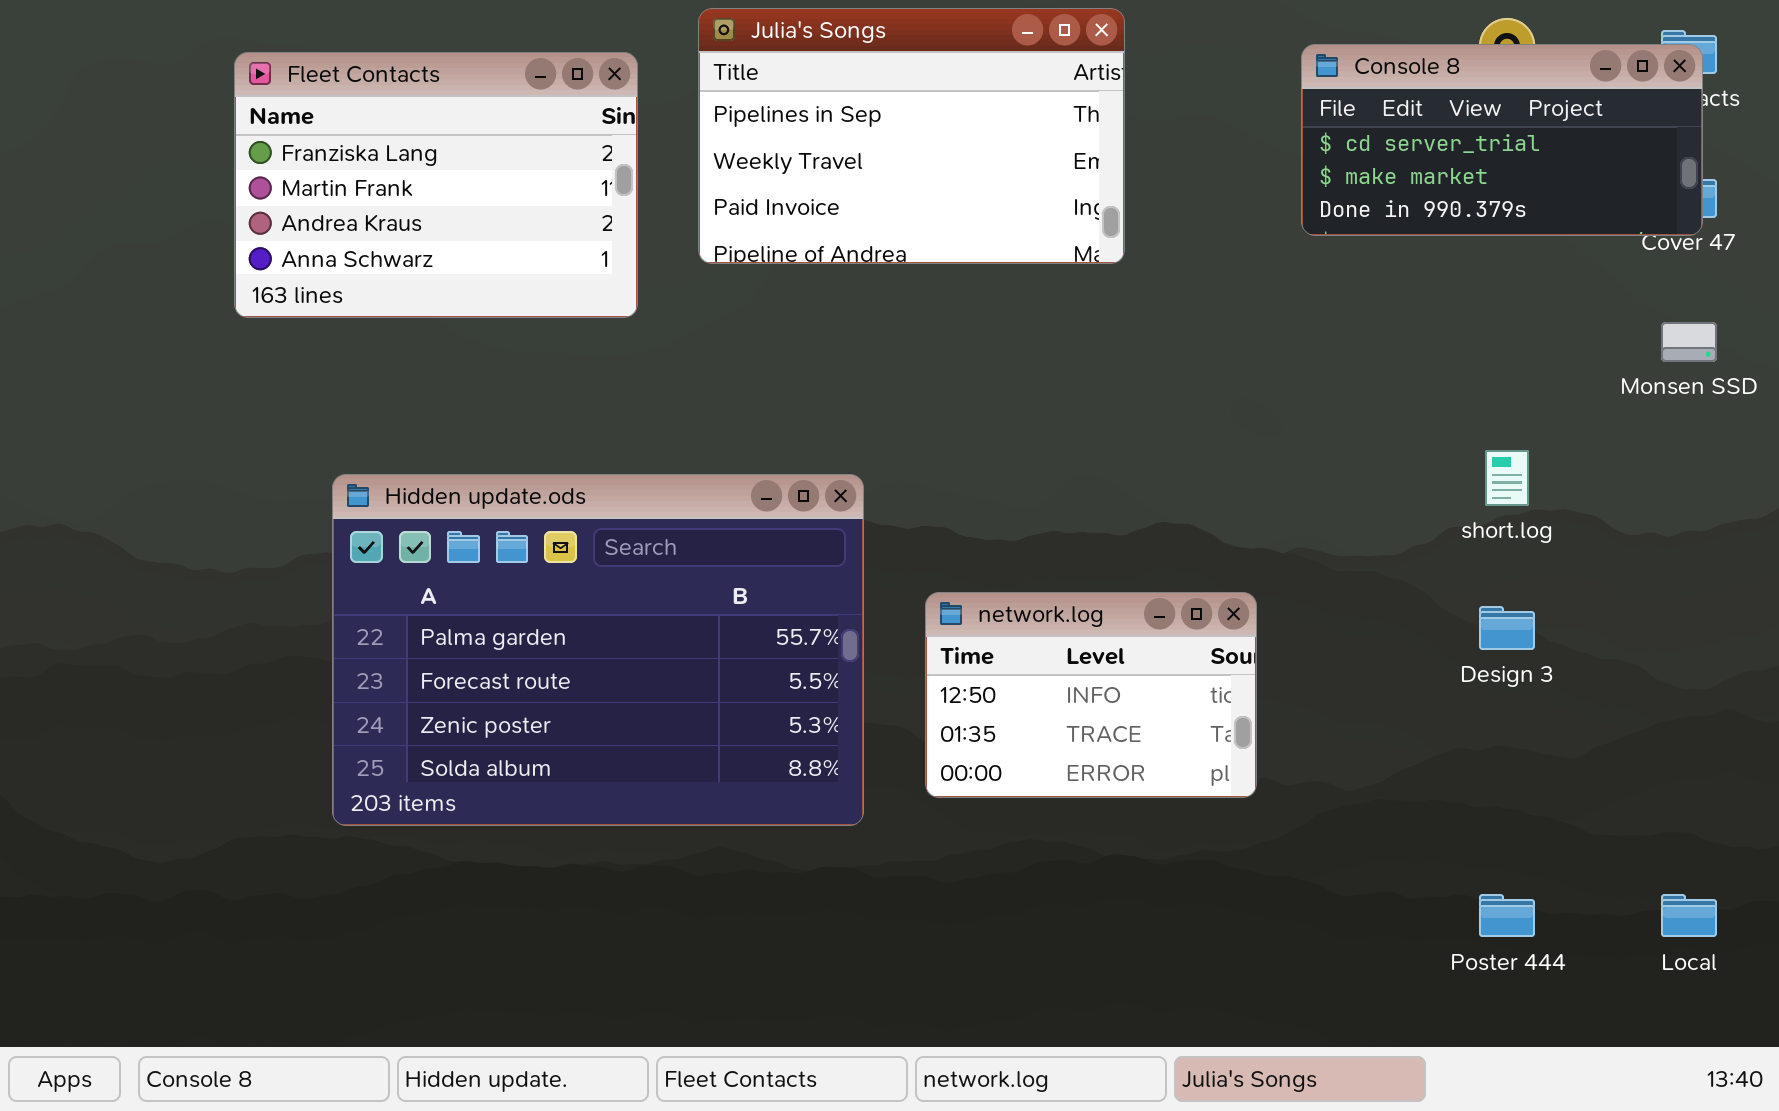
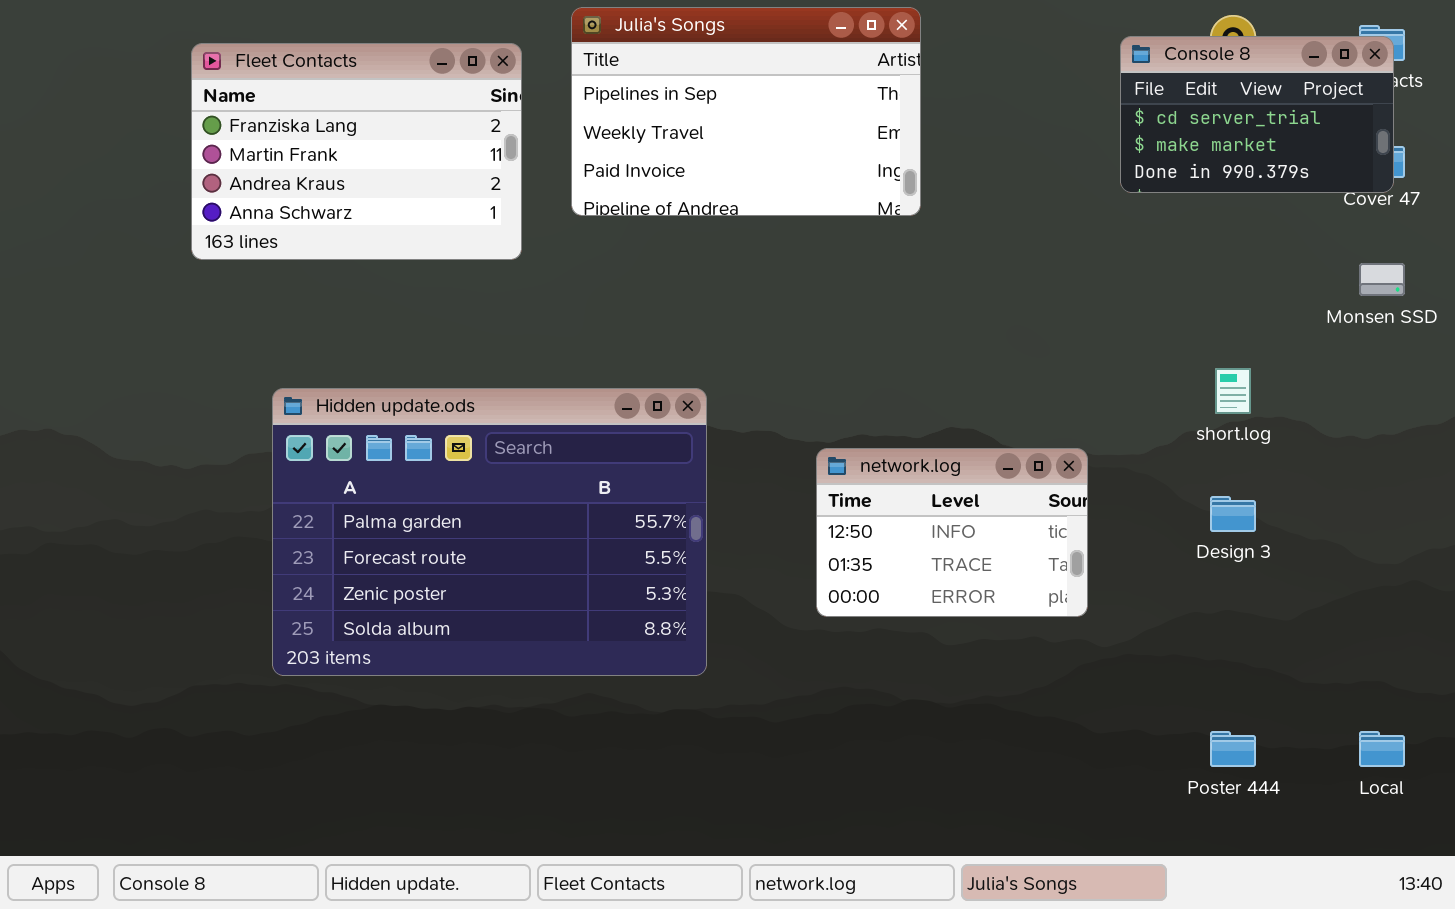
Console 8: [1301,44,1703,236] -> [1120,36,1394,193], resized
network.log: [925,592,1257,798] -> [816,448,1088,617], moved

